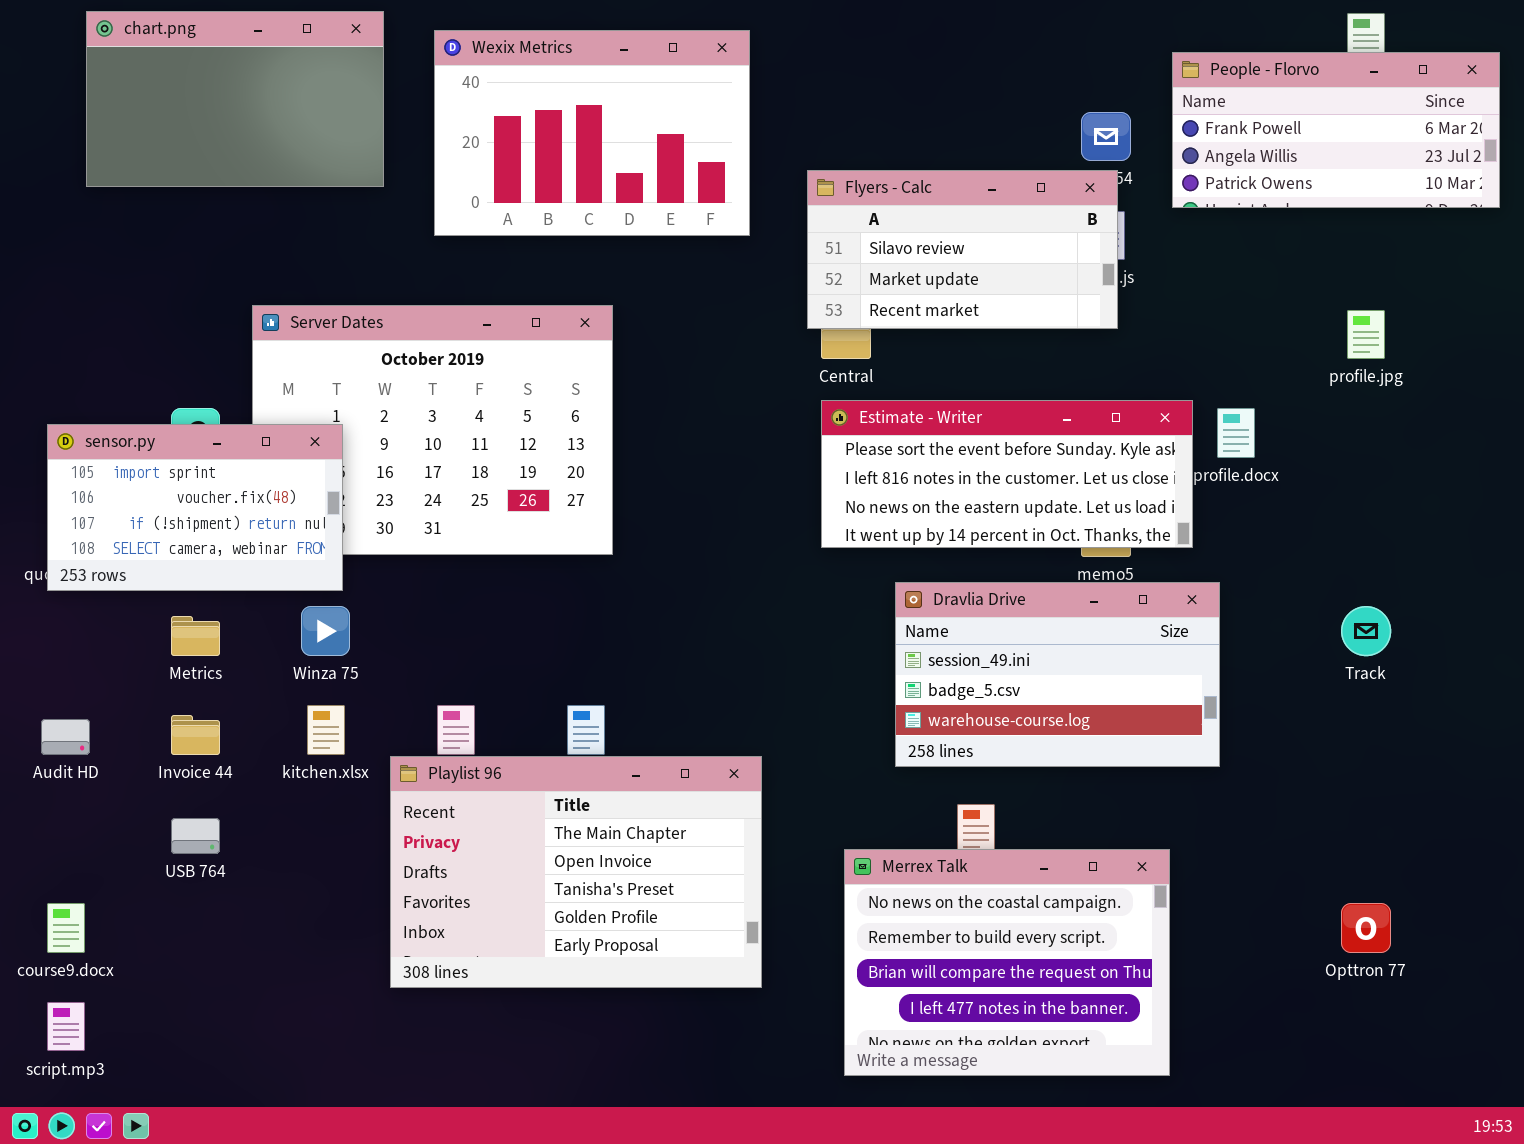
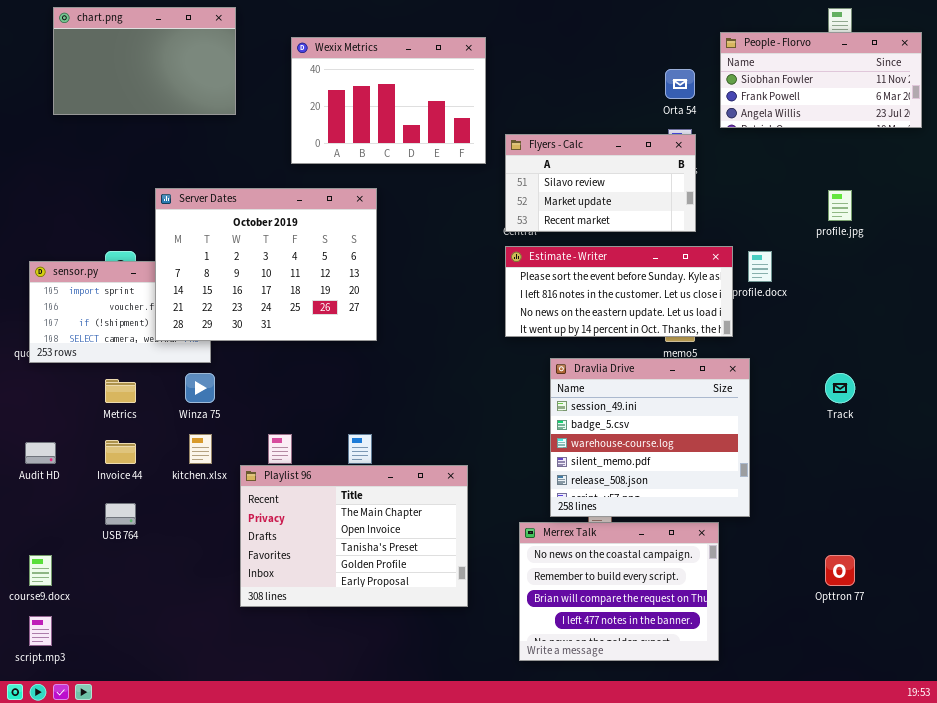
Wexix Metrics: [434,30,750,236] -> [291,37,486,164], moved
People - Florvo: [1172,52,1500,208] -> [720,32,922,128], scrolled up 1 row
Flyers - Calc: [807,170,1118,329] -> [505,134,696,232], moved
Server Dates: [252,305,613,555] -> [155,188,377,341], raised
Dravlia Drive: [895,582,1220,767] -> [550,358,750,517], resized

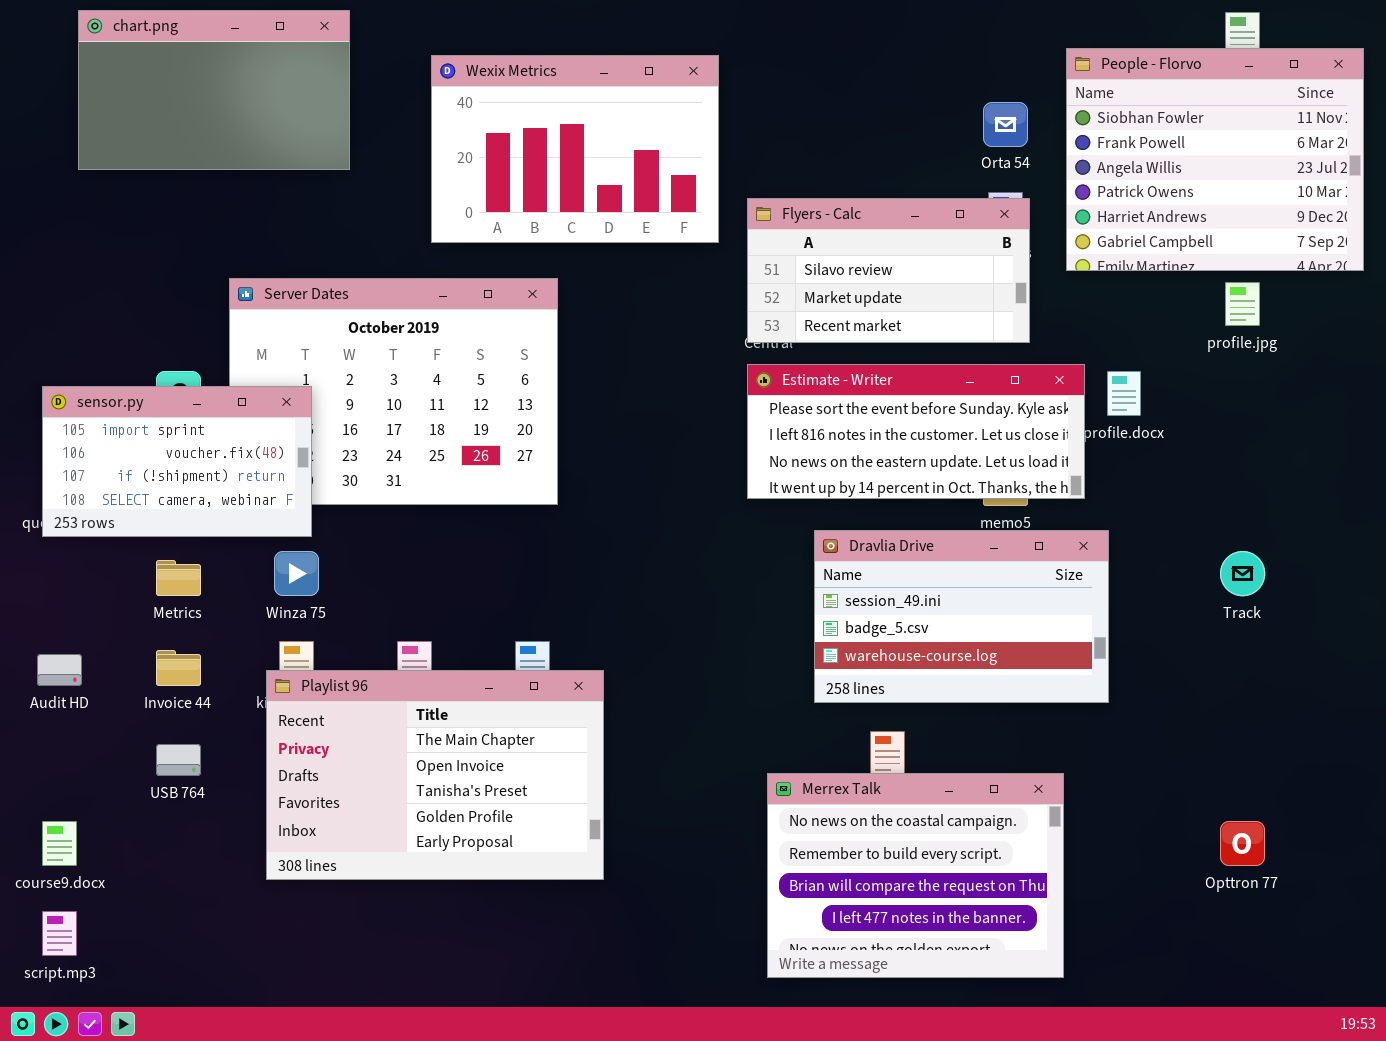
People - Florvo: [720,32,922,128] -> [1066,48,1364,271], resized
sensor.py: [29,261,211,363] -> [42,386,312,537], raised
Dravlia Drive: [550,358,750,517] -> [814,530,1109,703], resized
Playlist 96: [240,465,468,607] -> [266,670,604,880], moved

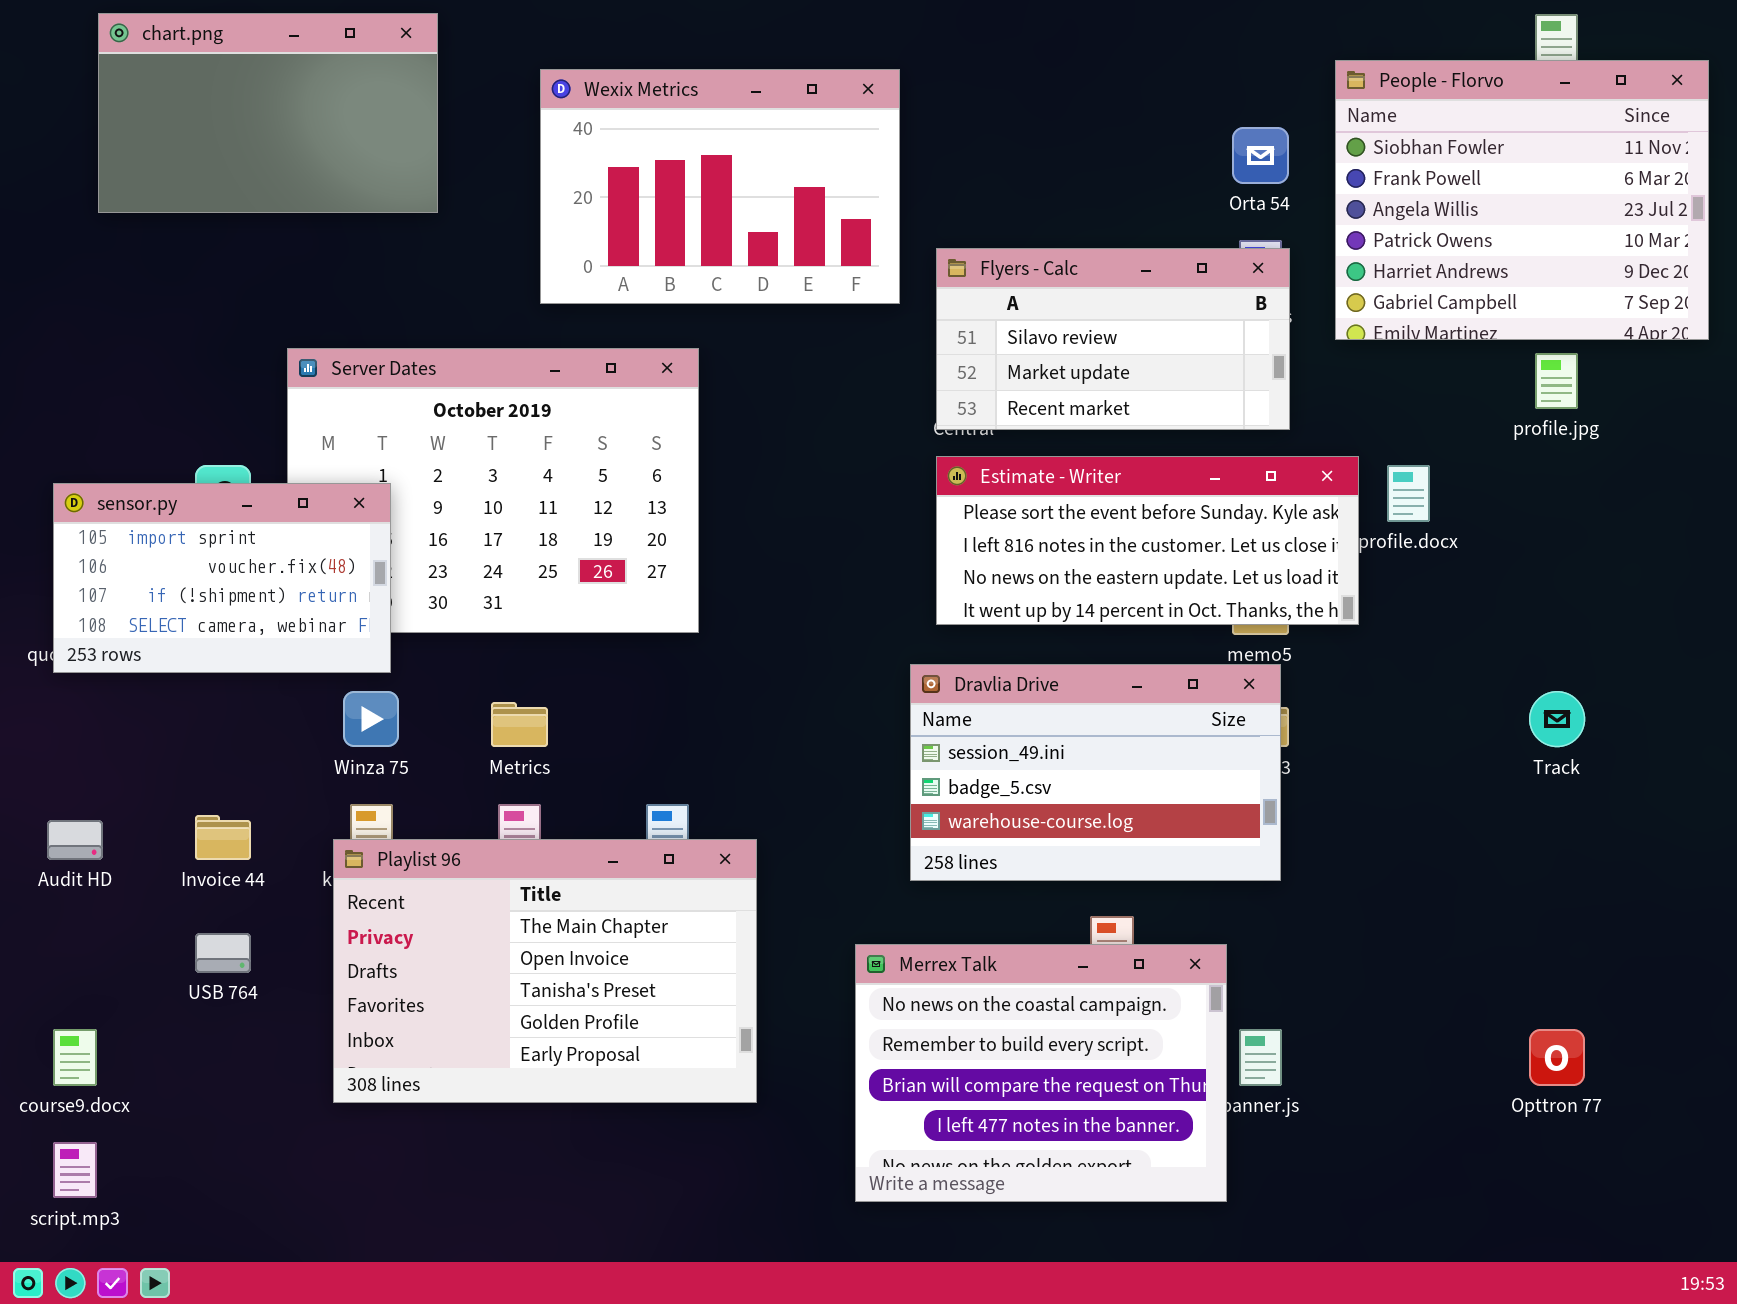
Dravlia Drive: [814,530,1109,703] -> [910,664,1281,881], moved
Metrics: [156,560,201,596] -> [491,702,548,747], moved
Merrex Talk: [767,773,1064,978] -> [855,944,1227,1202], moved

